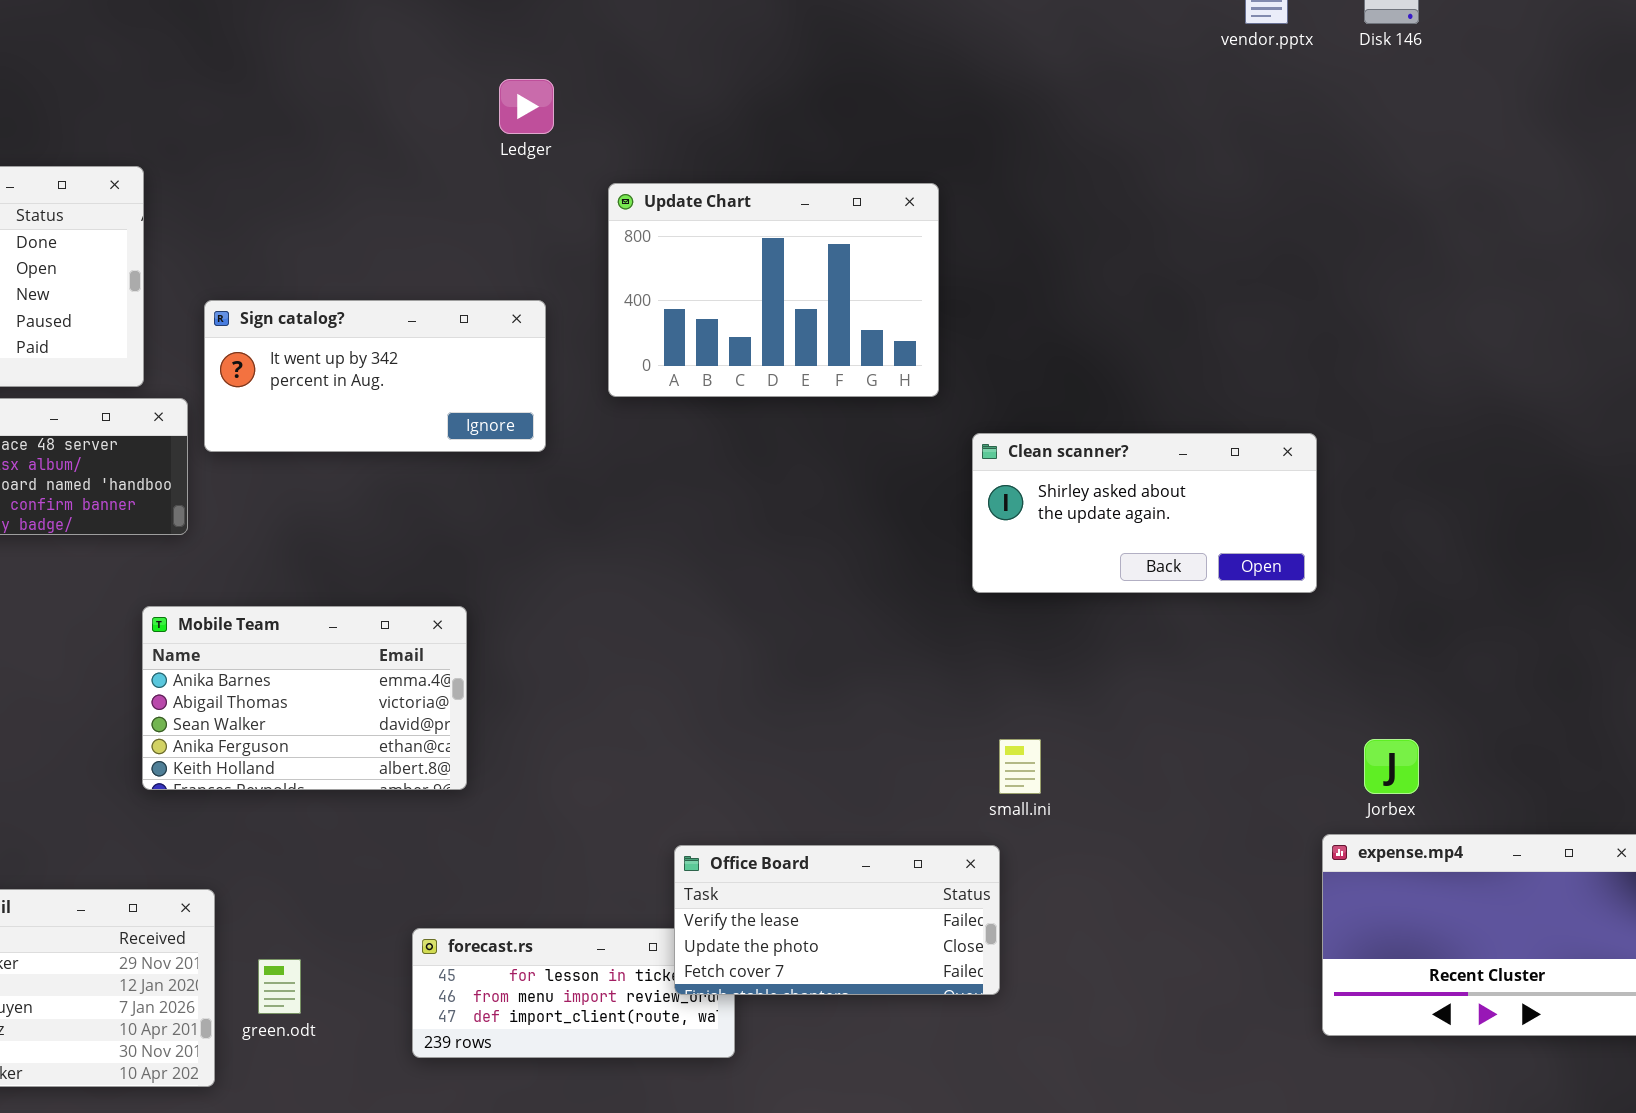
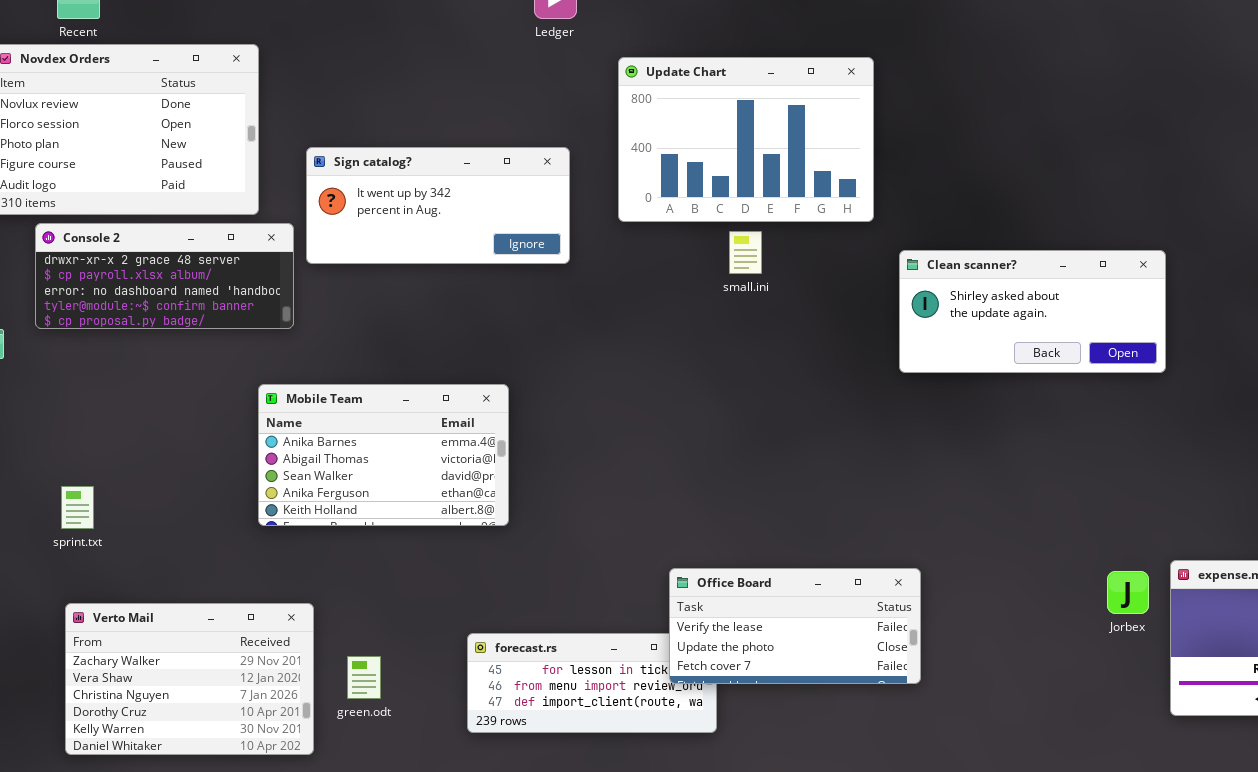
small.ini: [999,739,1041,794] -> [729,231,762,274], moved
Jorbex: [1364,739,1419,794] -> [1107,571,1149,614], moved

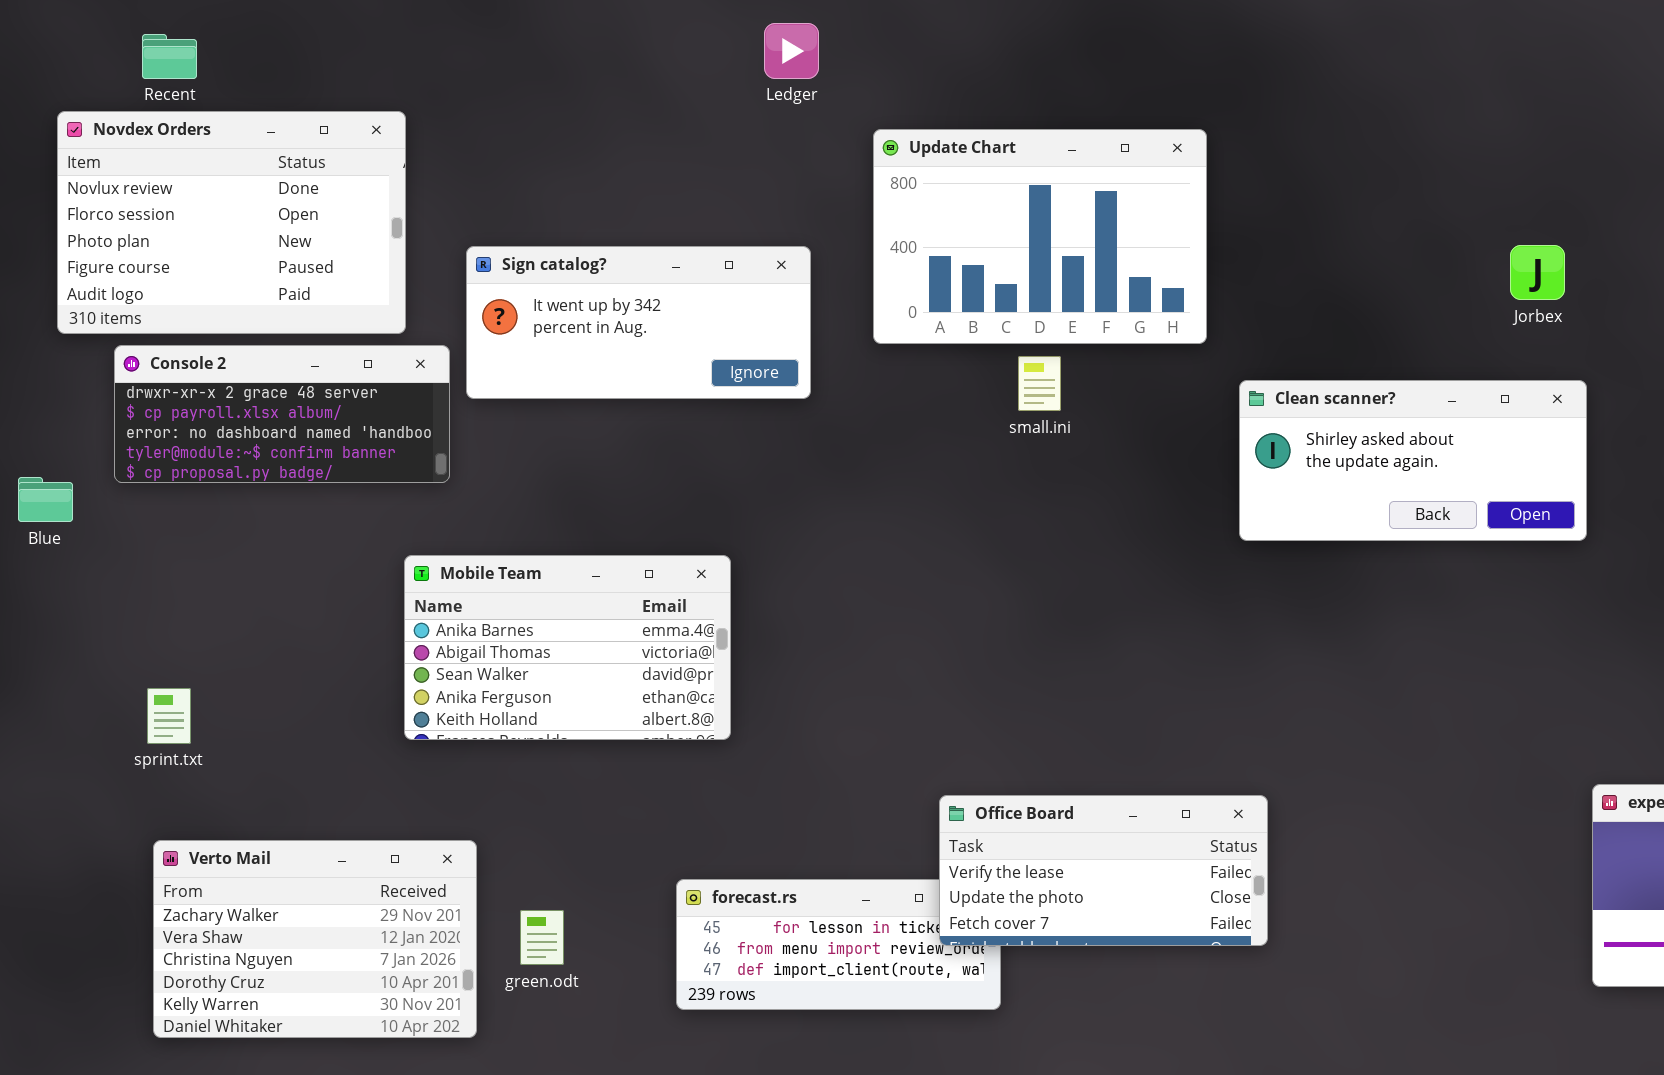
Jorbex: [1107,571,1149,614] -> [1510,245,1565,300], moved

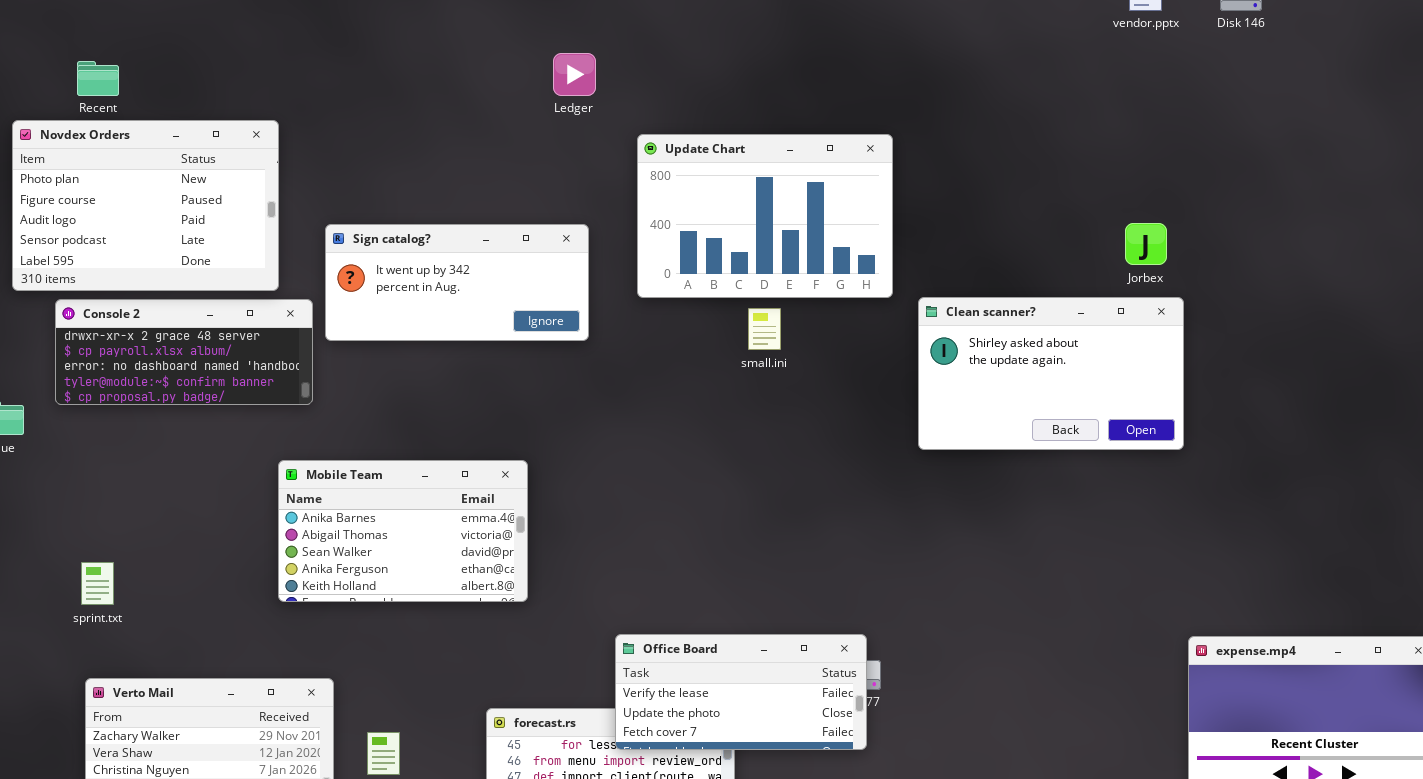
Novdex Orders: [57,111,406,334] -> [12,120,279,291], scrolled down 2 rows
Clean scanner?: [1239,380,1587,541] -> [918,297,1184,450], resized
Office Board: [939,795,1268,946] -> [615,634,867,750], moved

